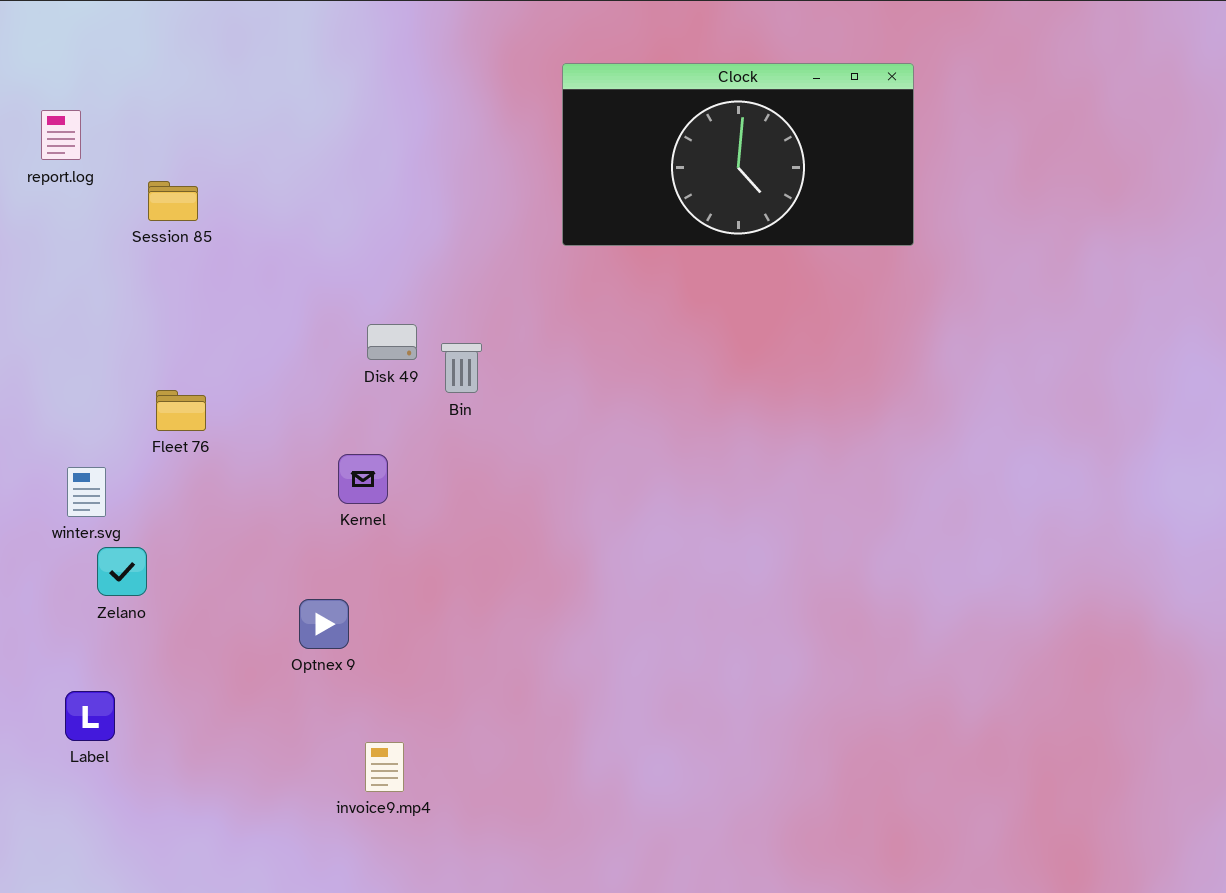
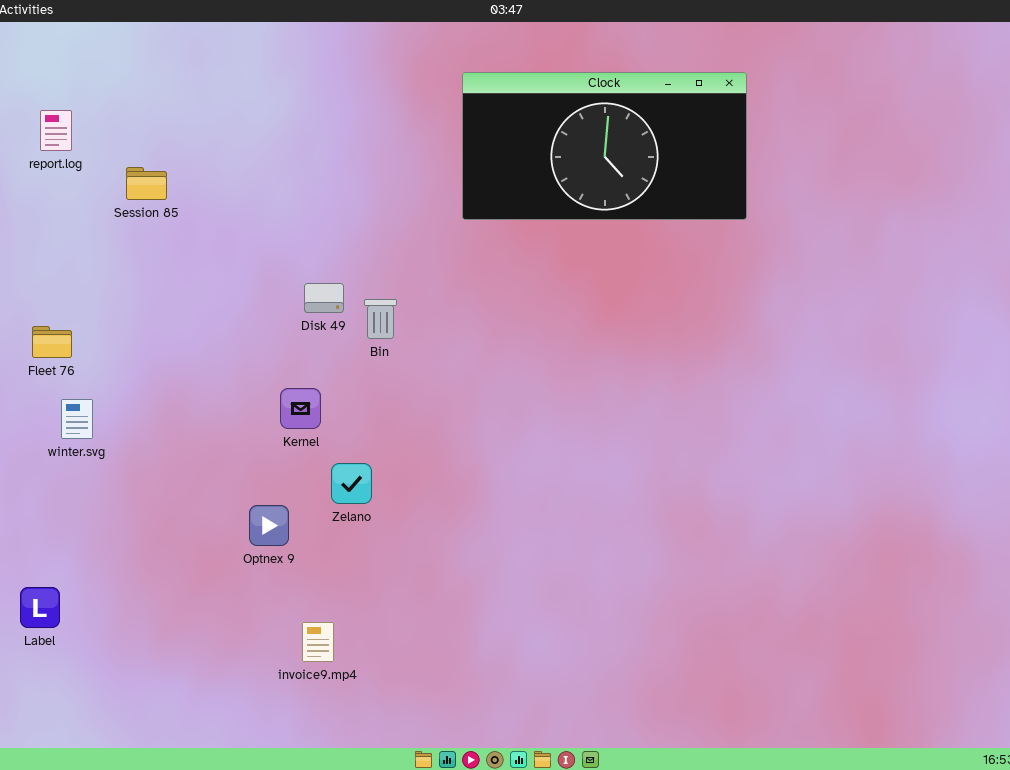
Fleet 76: [156,390,206,431] -> [32,326,72,358], moved
Zelano: [97,547,147,596] -> [331,463,372,504], moved
Label: [65,691,115,741] -> [20,587,60,628], moved

